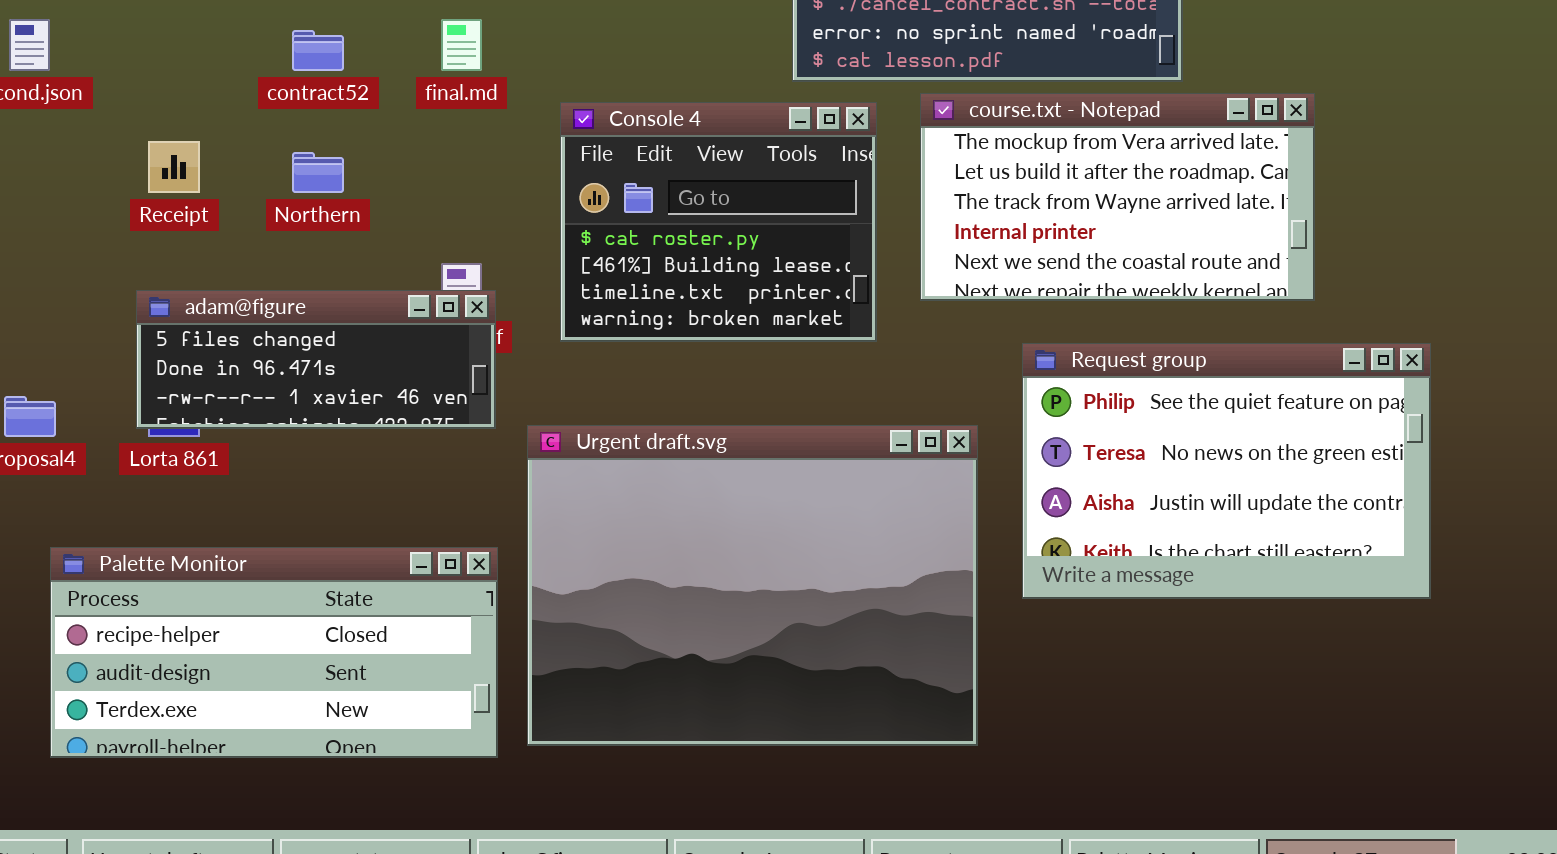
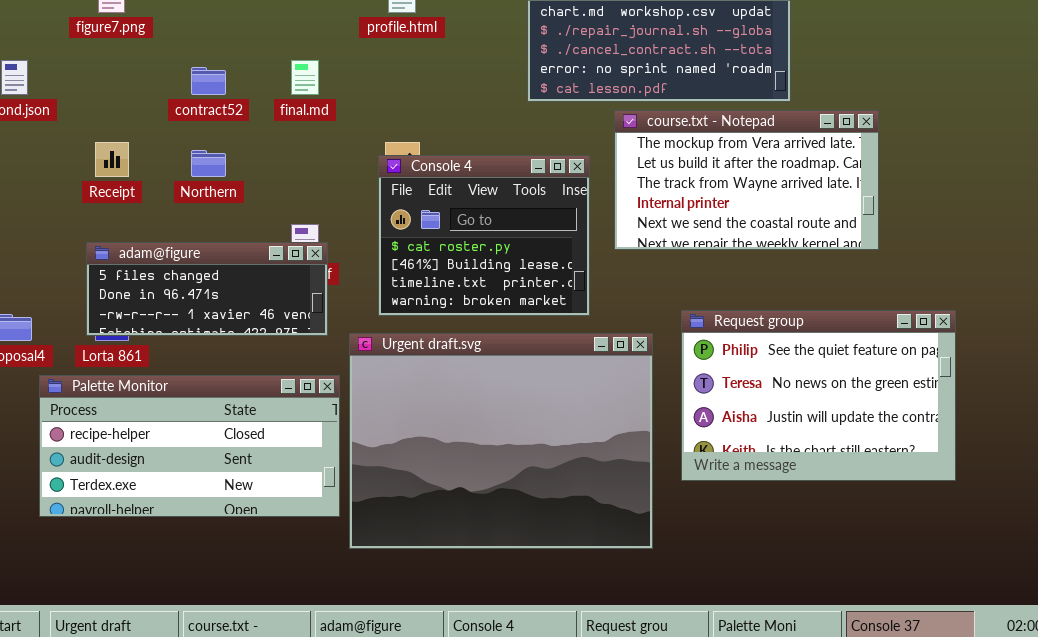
Console 4: [560,102,877,342] -> [378,155,590,316], moved
Request group: [1022,343,1431,599] -> [681,310,956,481], moved
Palette Monitor: [50,547,498,758] -> [39,375,340,517], moved

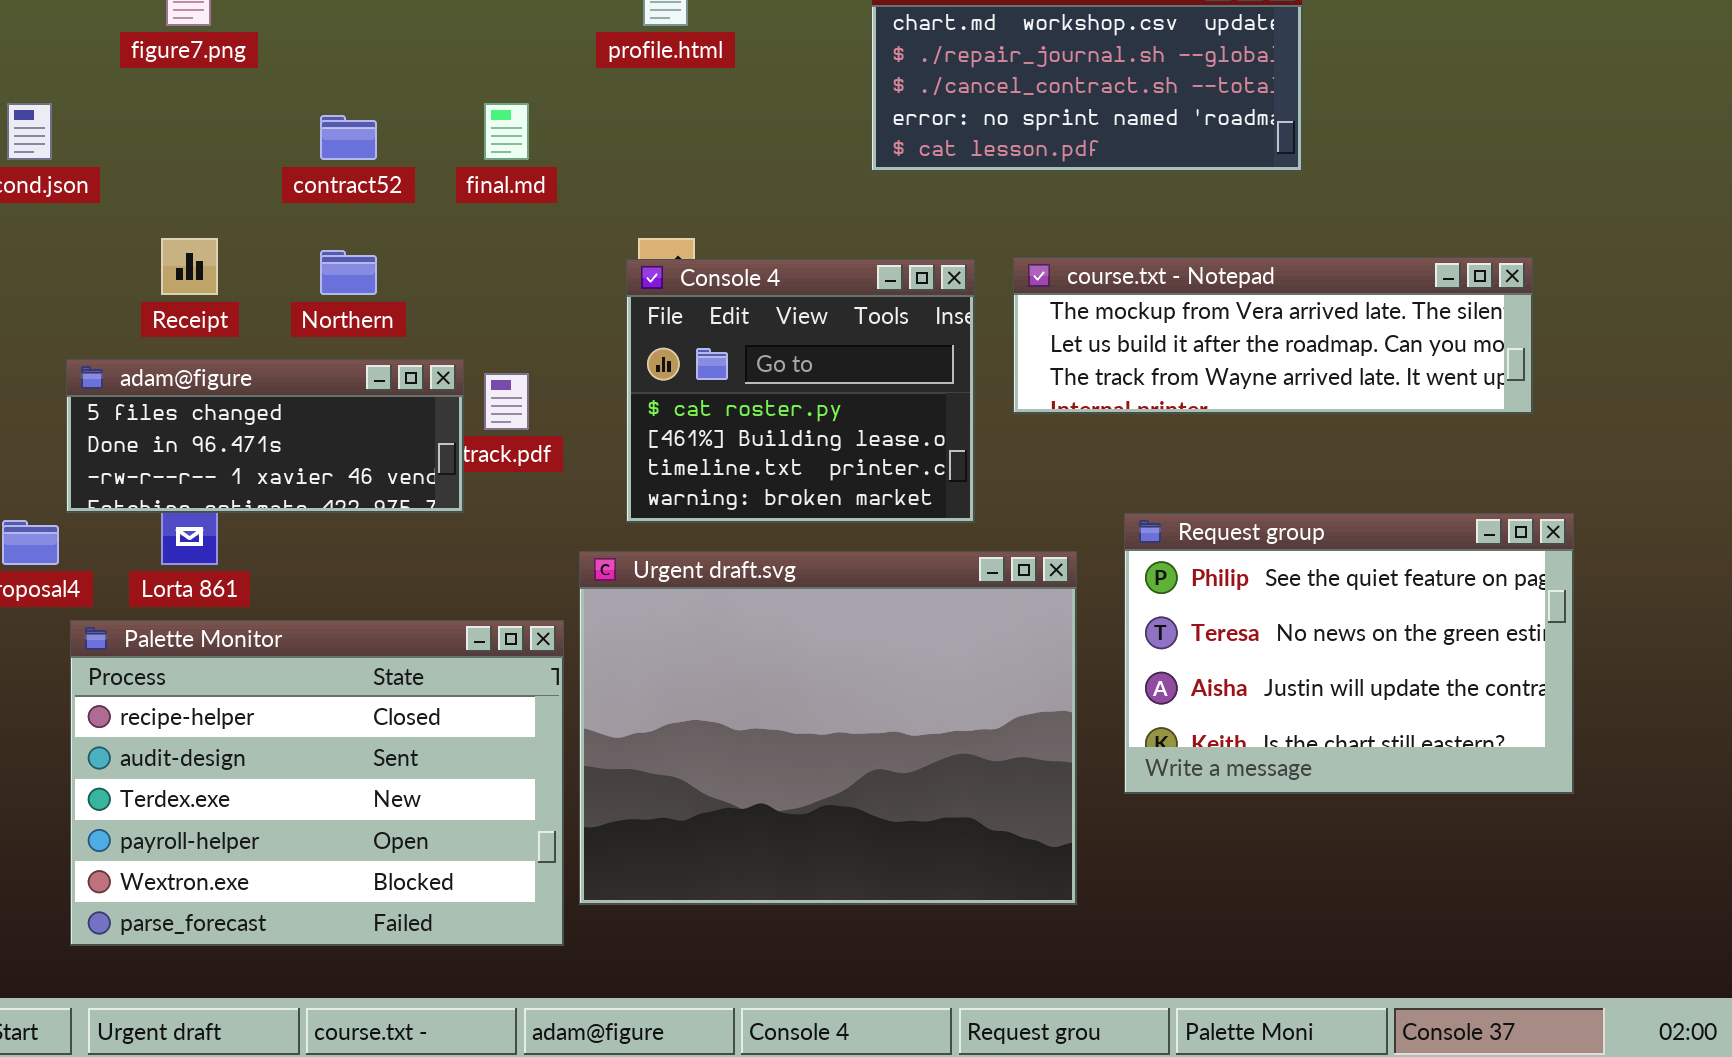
course.txt - Notepad: [614,110,879,250] -> [1013,257,1533,414], resized
adam@figure: [86,242,328,336] -> [66,359,464,513], moved
Palette Monitor: [39,375,340,517] -> [70,620,564,946], resized

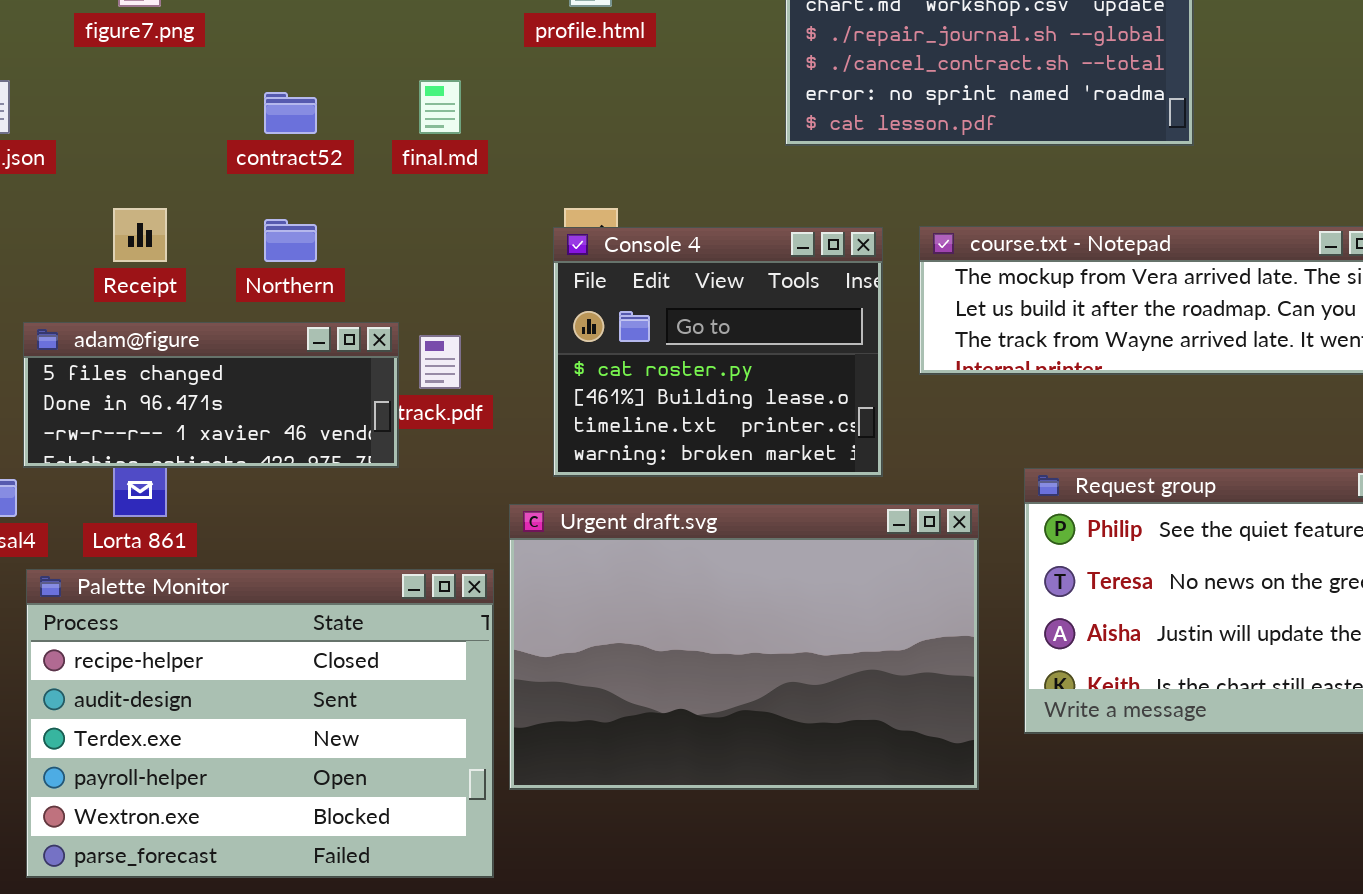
Urgent draft.svg: [579,551,1077,905] -> [509,504,979,790], resized

